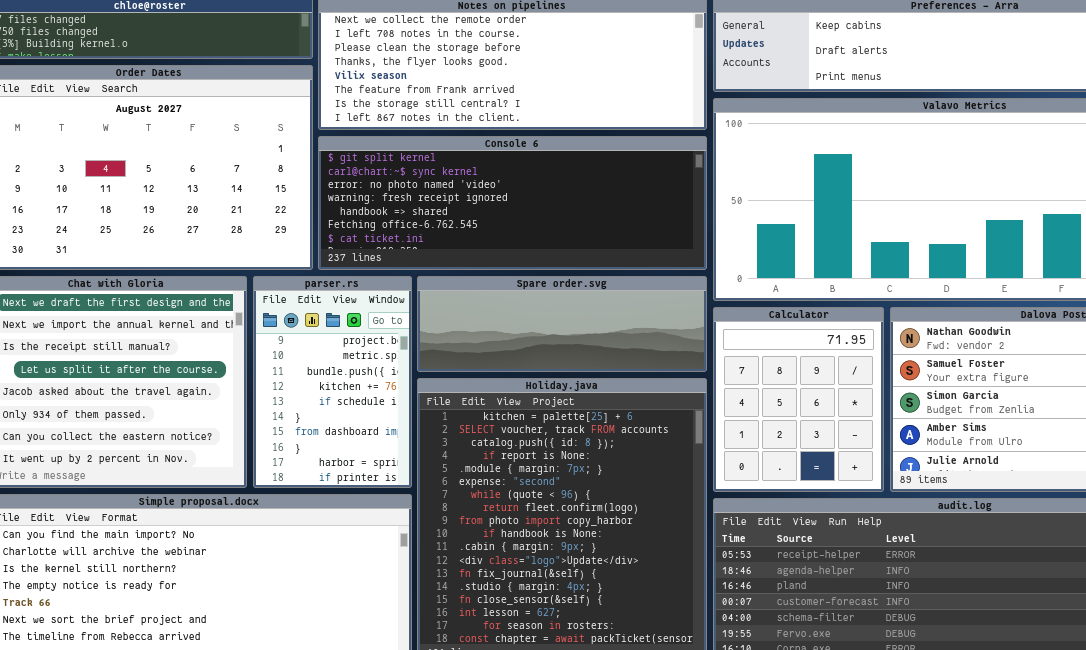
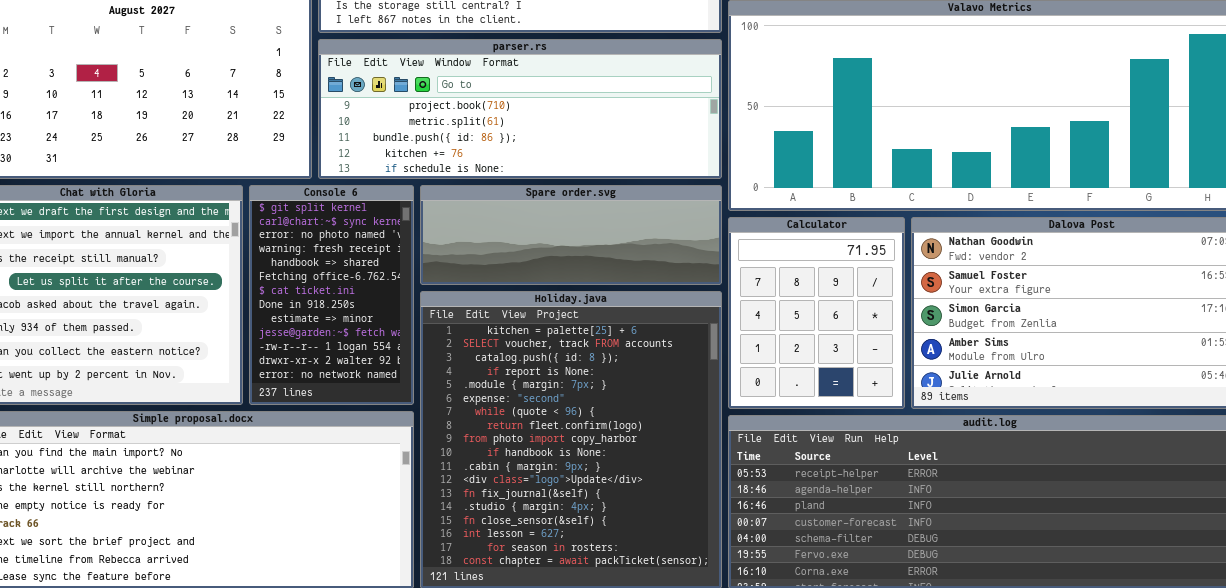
Console 6: [318,136,707,270] -> [249,185,414,405], moved, resized
parser.rs: [253,276,412,488] -> [318,39,722,179], moved, resized

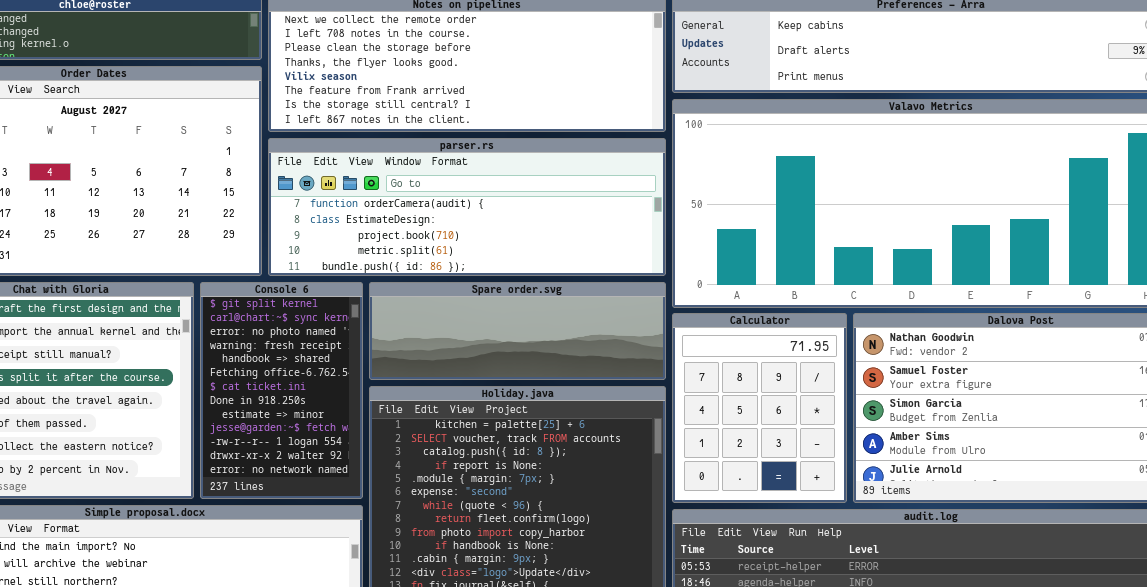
parser.rs: [318,39,722,179] -> [268,138,666,276], scrolled up 2 rows

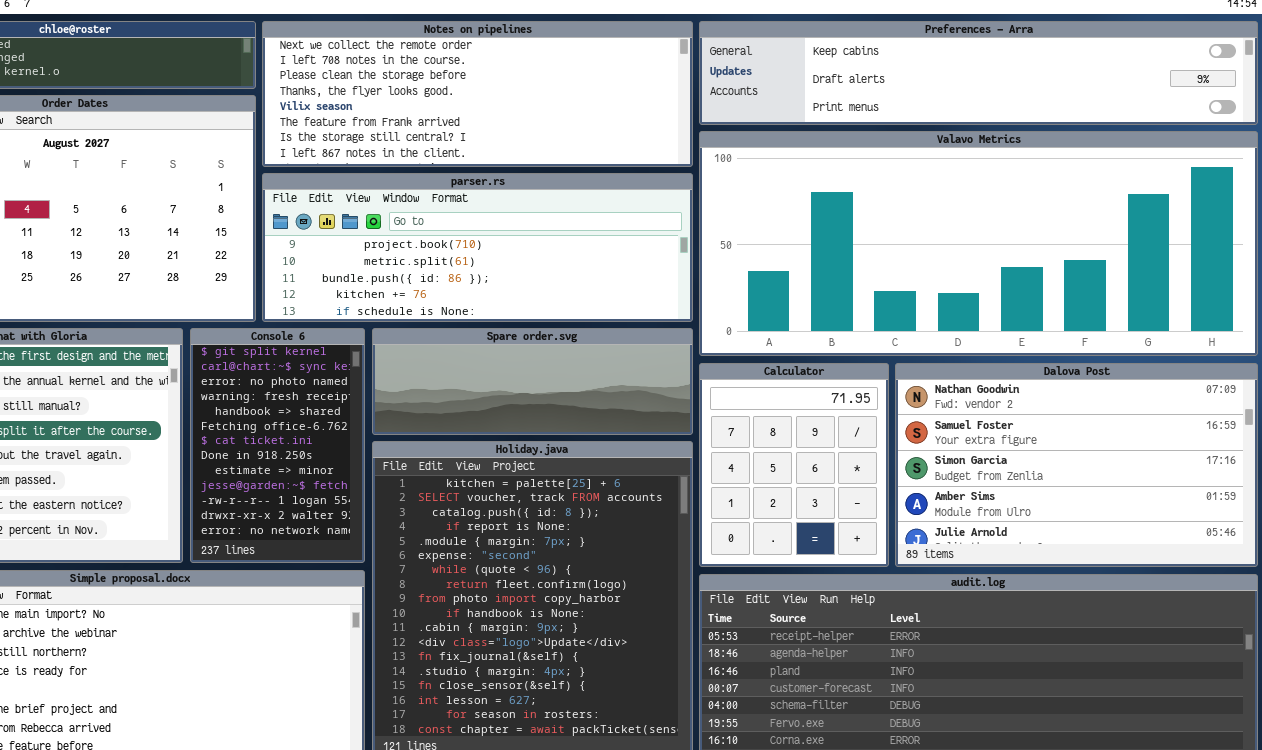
parser.rs: [268,138,666,276] -> [262,173,693,322], scrolled down 2 rows

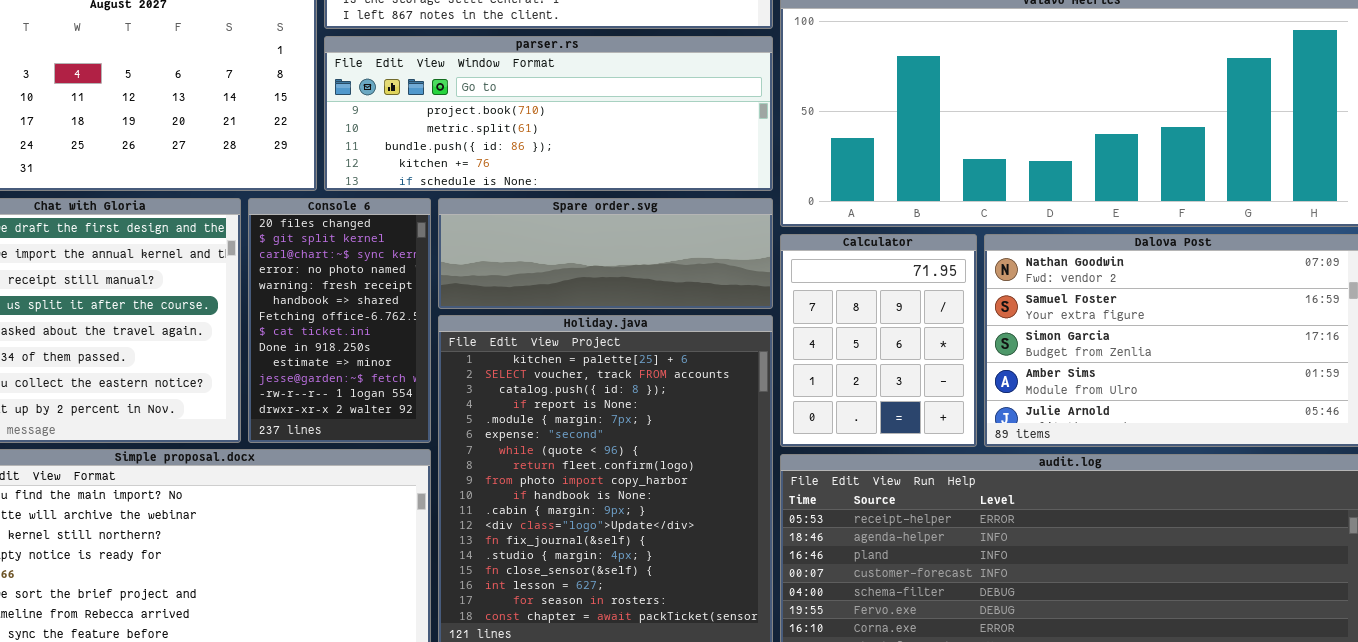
Console 6: [190,328,365,563] -> [248,198,431,443], scrolled up 1 row

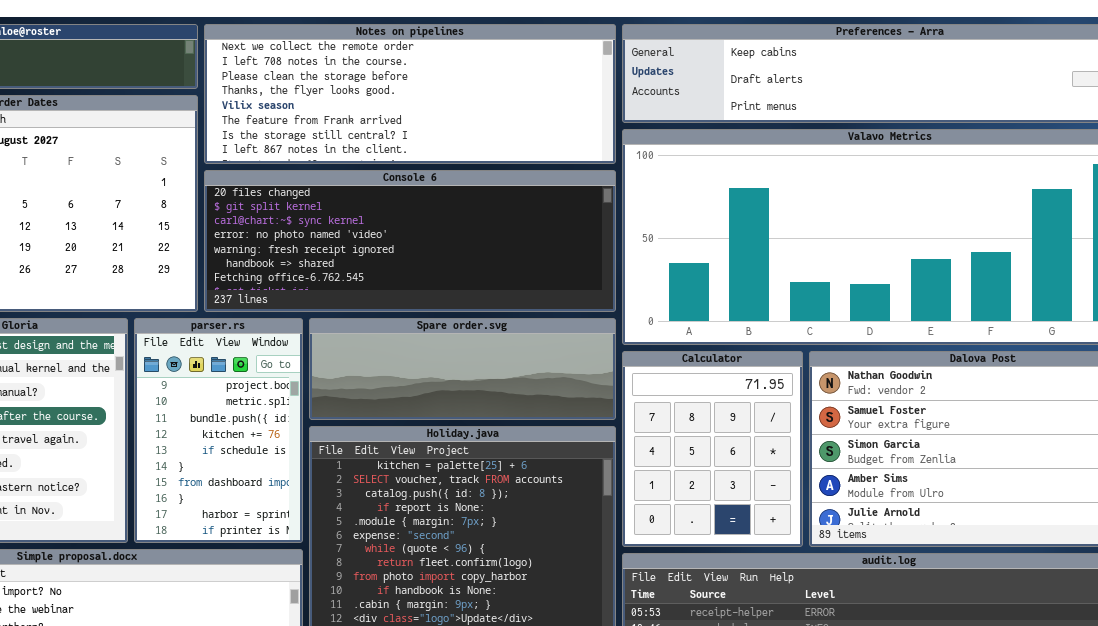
parser.rs: [324,36,773,191] -> [134,318,303,543], moved, resized
Console 6: [248,198,431,443] -> [204,170,616,312], moved, resized

